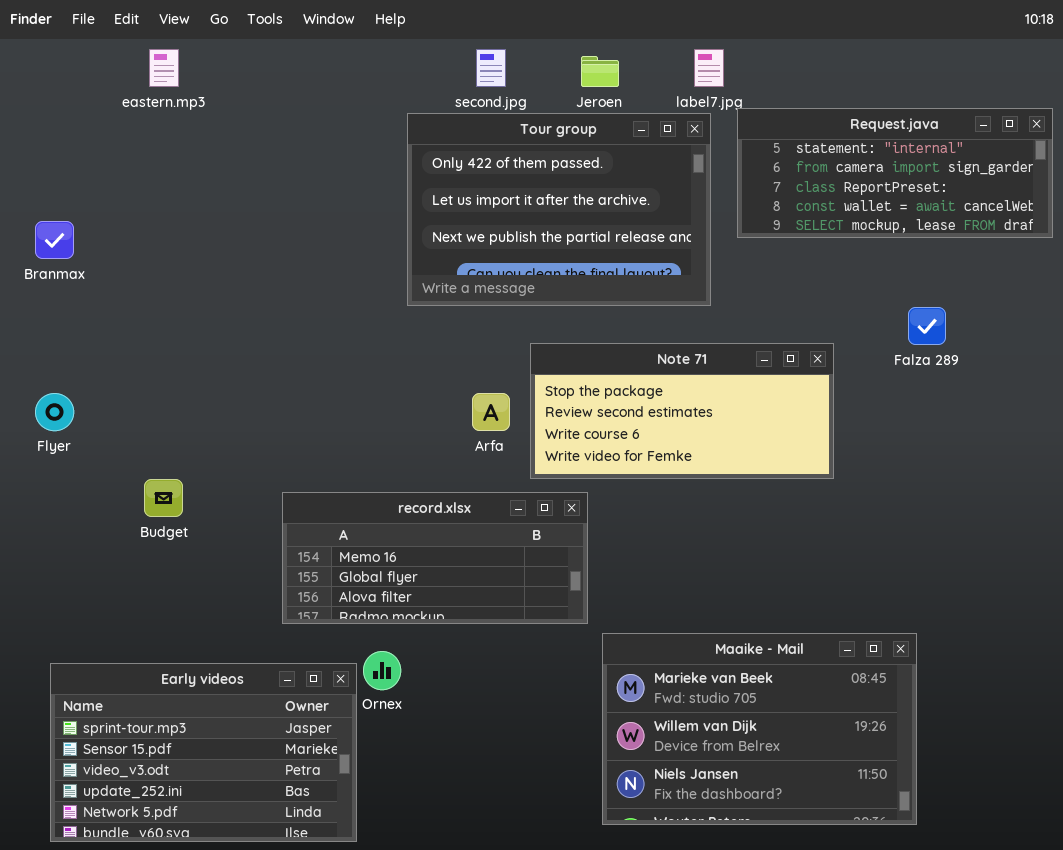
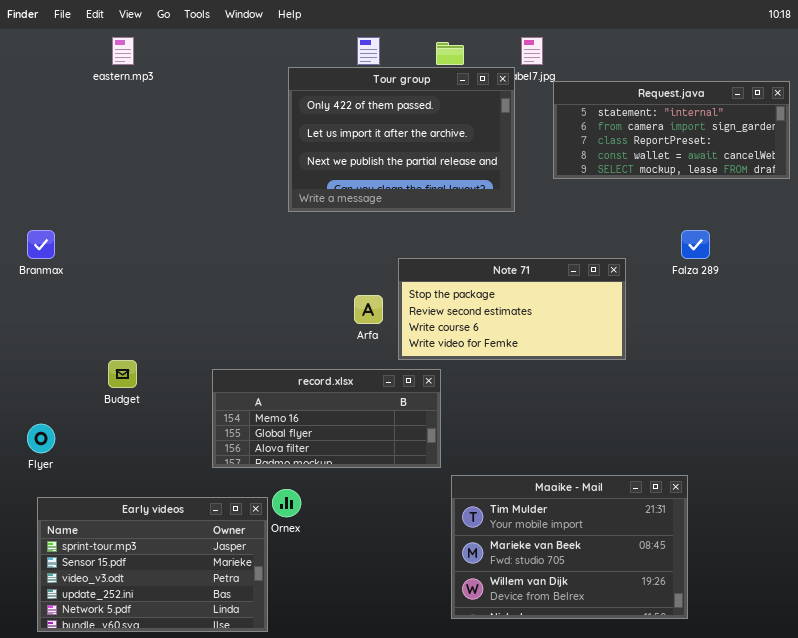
Tour group: [407,113,711,306] -> [288,67,515,212], moved
Branmax: [35,221,74,259] -> [27,230,55,259], moved
Flyer: [35,393,74,431] -> [27,424,55,453], moved
Maaike - Mail: [602,633,917,825] -> [451,475,688,619], scrolled up 1 row

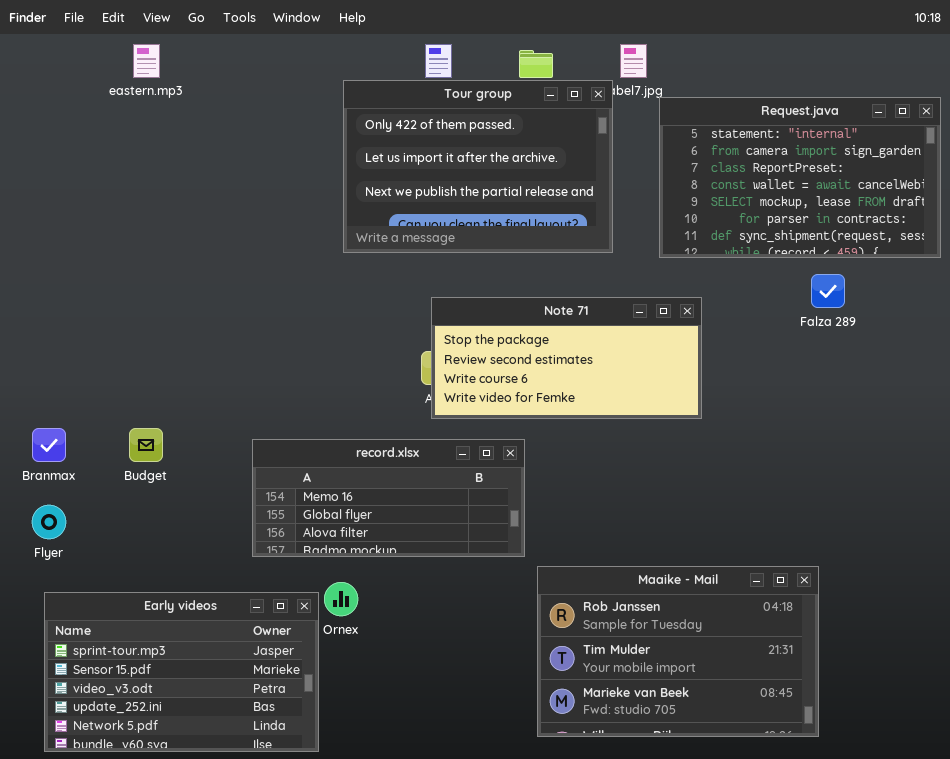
Request.java: [553,81,790,179] -> [659,97,941,258], resized
Branmax: [27,230,55,259] -> [32,428,66,462], moved
Note 71: [398,258,626,360] -> [431,297,702,419], moved
Maaike - Mail: [451,475,688,619] -> [537,566,819,737], scrolled up 1 row

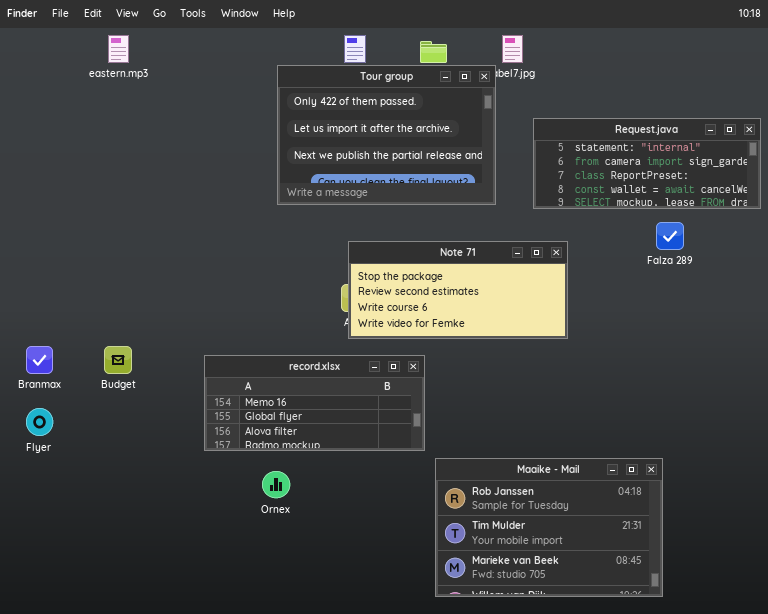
Request.java: [659,97,941,258] -> [533,118,761,209], resized
Early videos: [44,592,319,752] -> none, closed

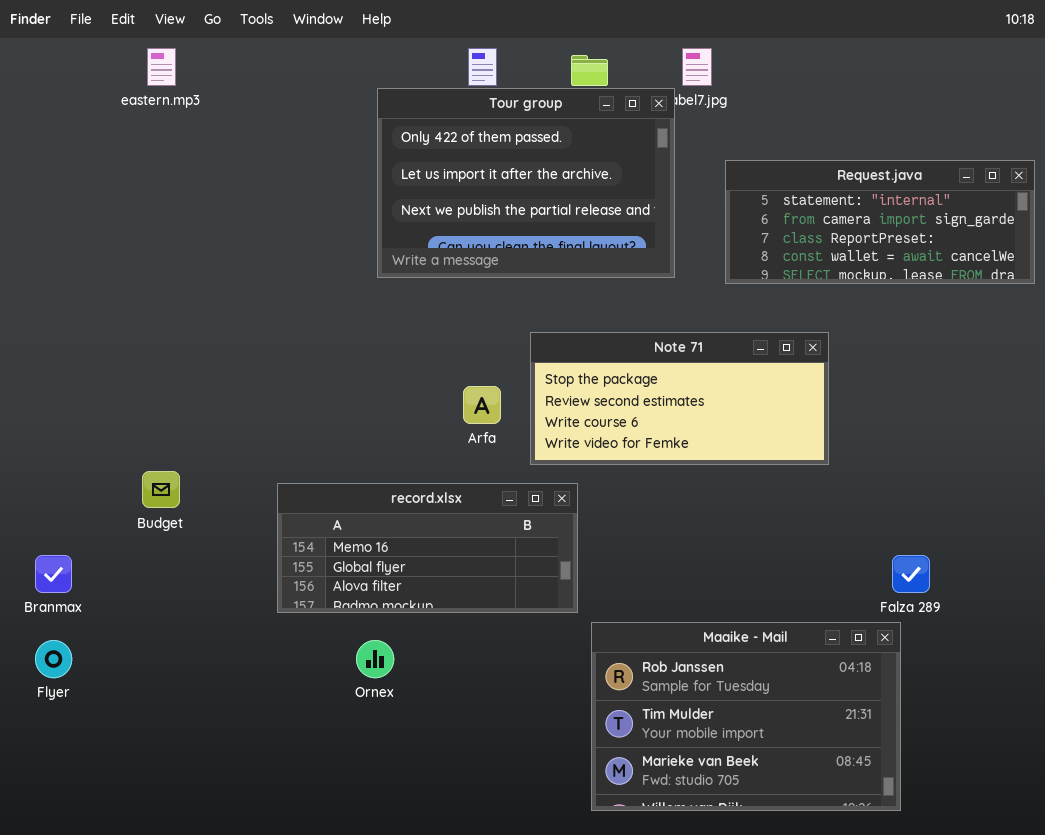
Falza 289: [656,222,684,250] -> [892,555,930,593], moved
Note 71: [348,241,568,339] -> [530,332,829,465], moved
Branmax: [26,346,53,374] -> [35,555,72,593], moved
Flyer: [26,408,53,436] -> [35,640,72,678], moved

